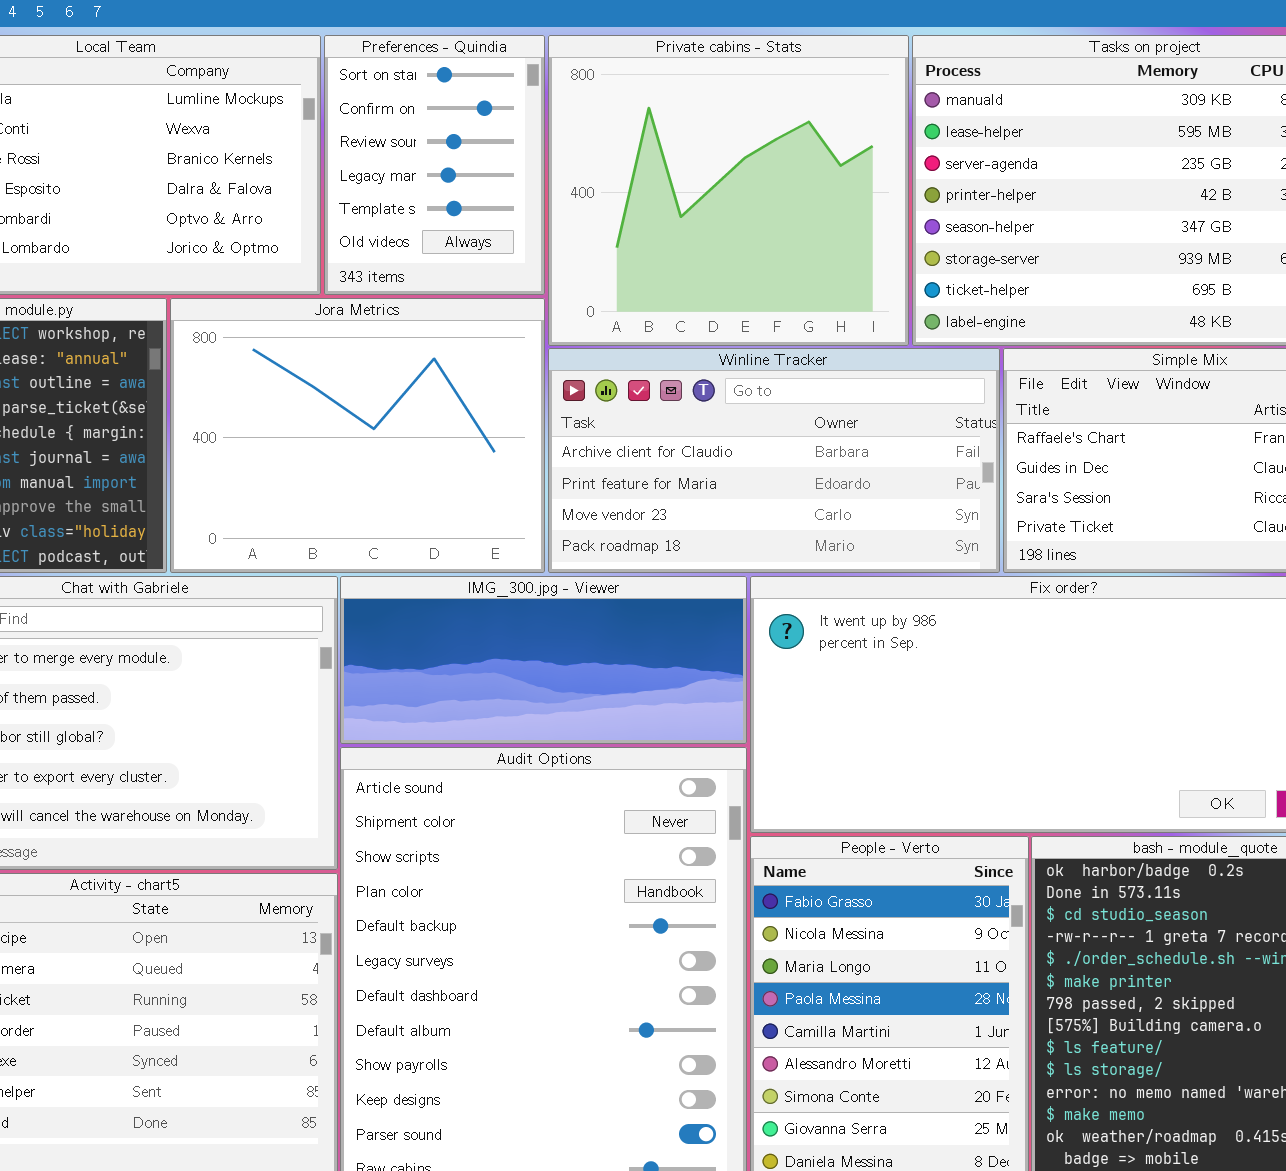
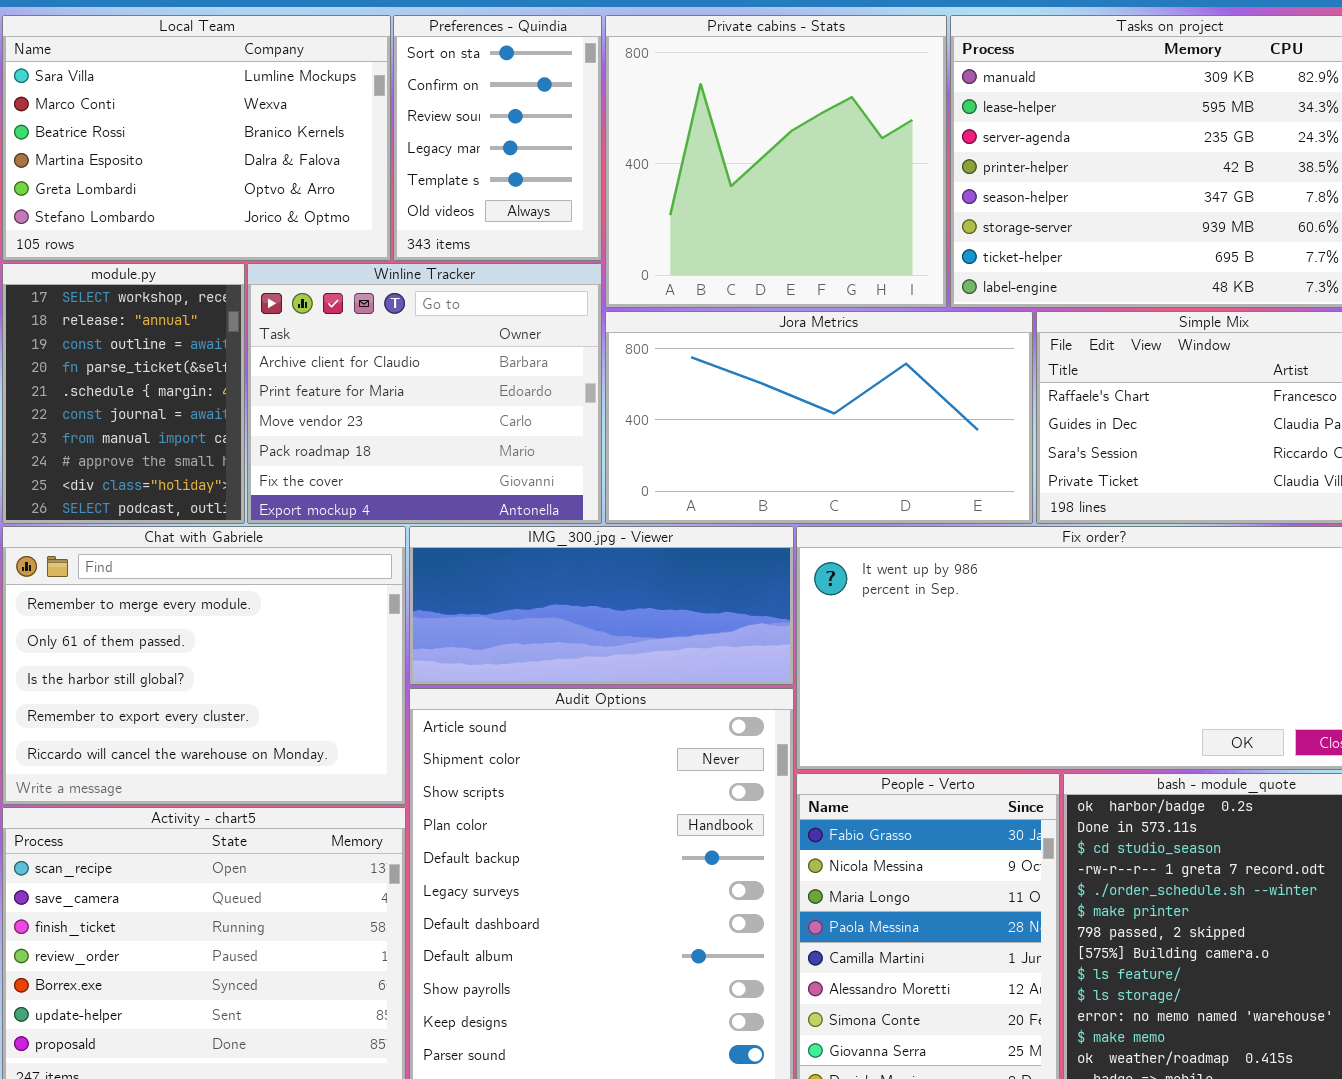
Jora Metrics: [170,298,545,573] -> [605,311,1033,524], moved, resized
Winline Tracker: [548,348,1000,573] -> [247,263,602,524], moved, resized

